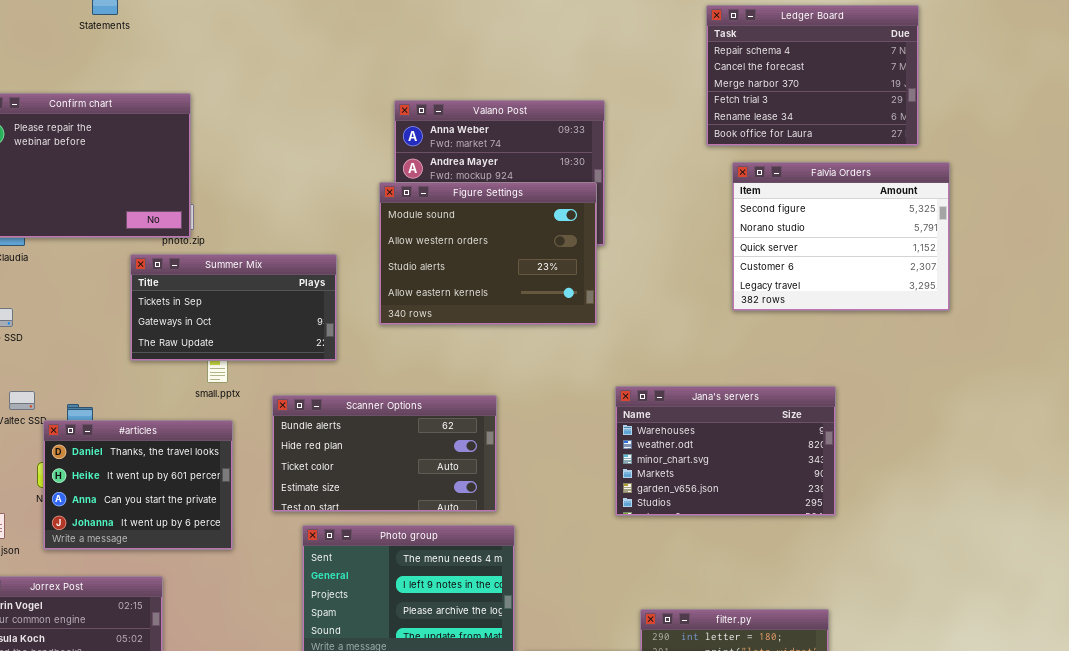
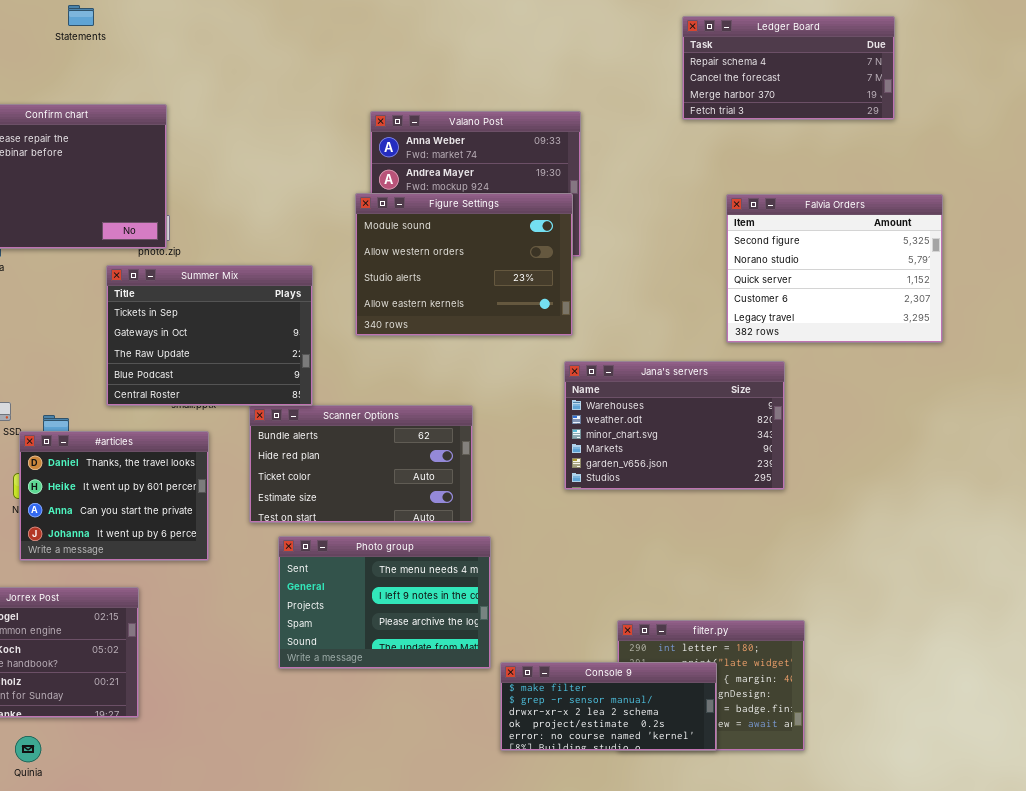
Ledger Board: [706,5,919,146] -> [682,16,895,120], resized
Falvia Orders: [732,162,950,311] -> [726,194,943,343], moved
Summer Mix: [130,254,337,361] -> [106,265,313,406], resized
Jana's servers: [615,386,836,516] -> [564,361,785,490], moved

